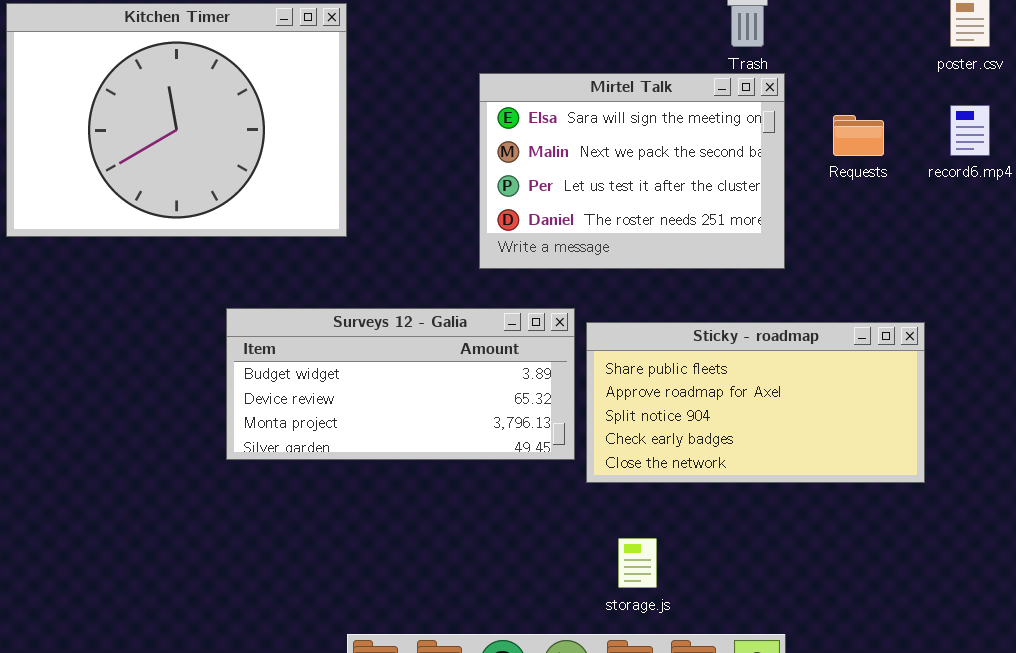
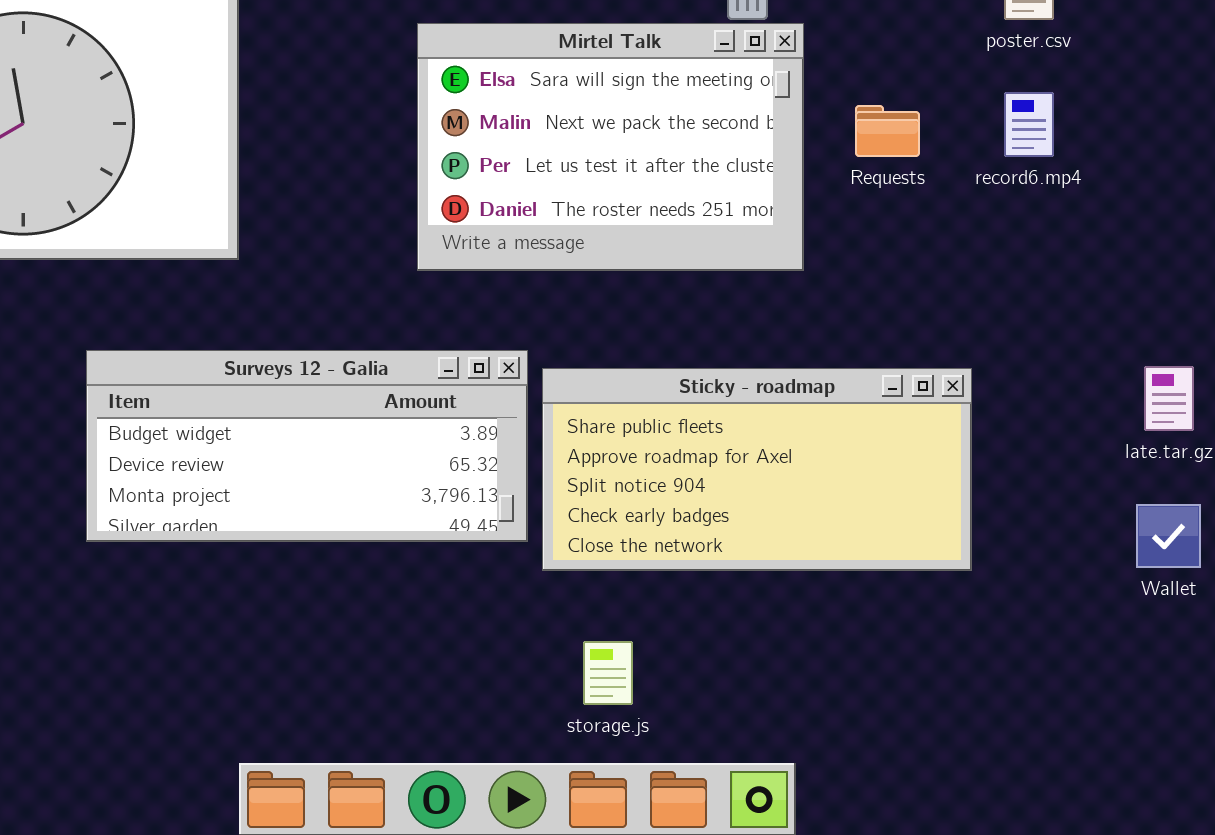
Mirtel Talk: [479,73,785,269] -> [417,23,804,271], moved

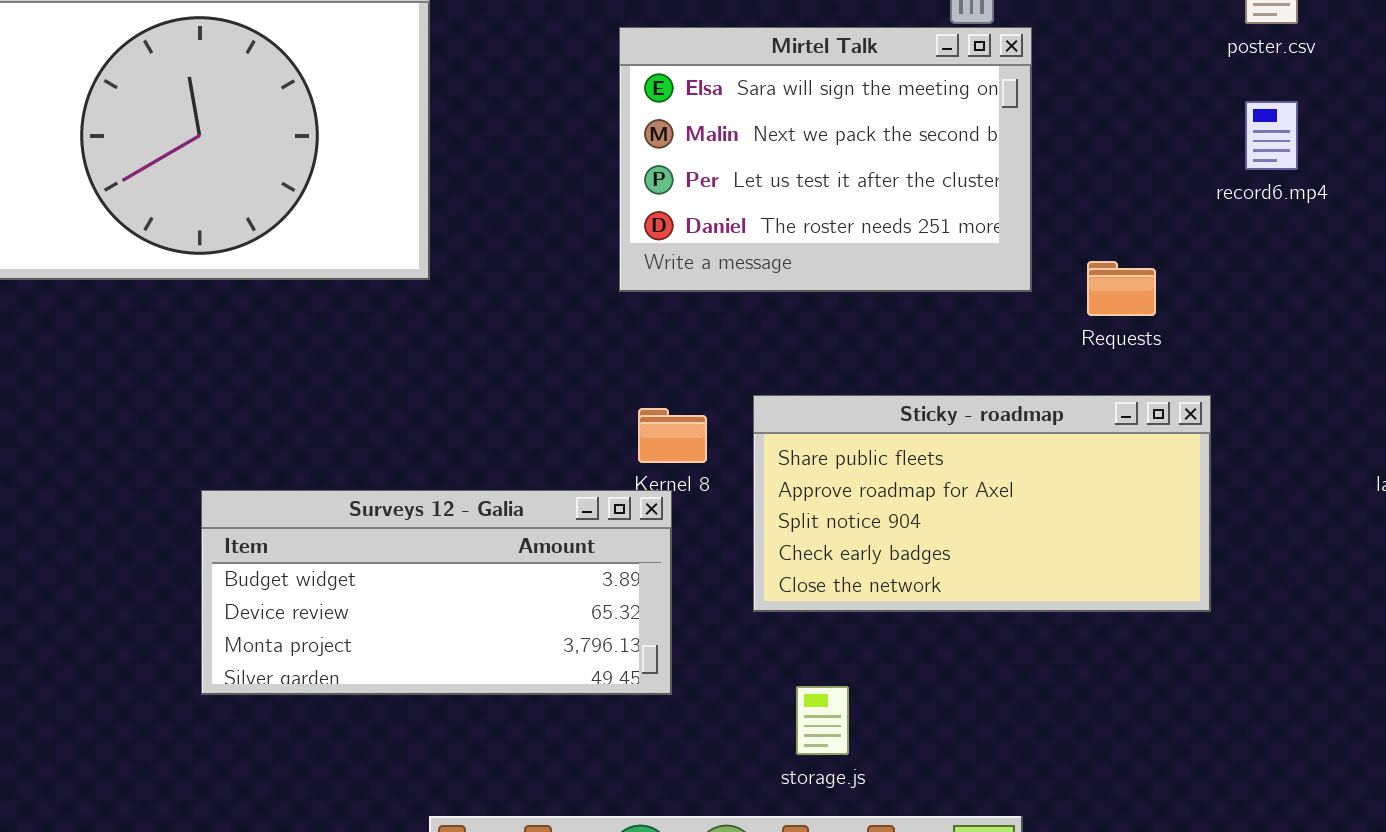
Requests: [855,105,920,157] -> [1087,261,1156,316], moved
Surveys 12 - Galia: [86,350,528,542] -> [201,490,672,695], moved

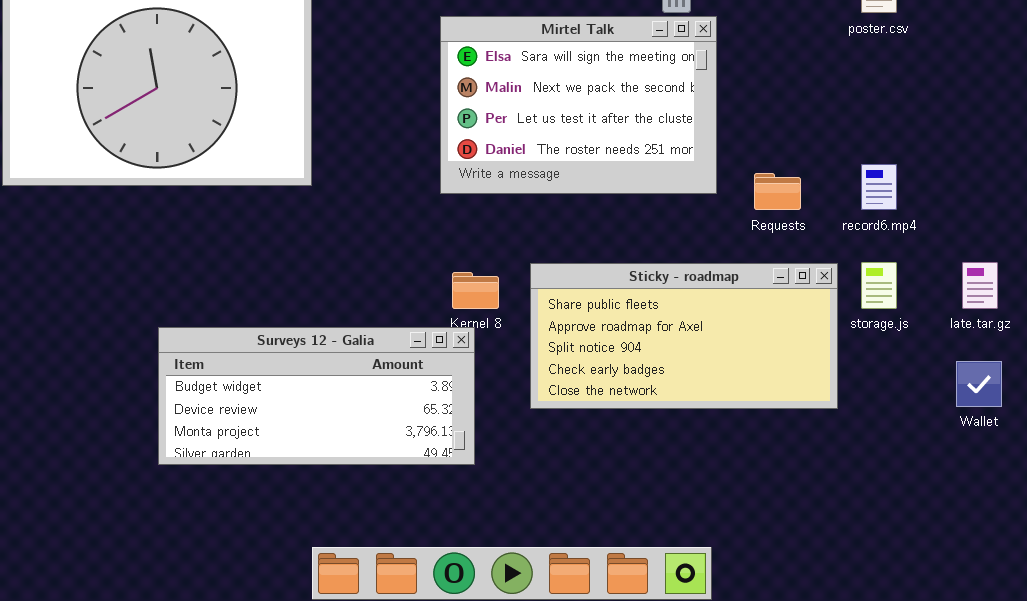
record6.mp4: [1245,101,1298,170] -> [861,164,897,210], moved
storage.js: [796,686,849,755] -> [861,262,897,309], moved

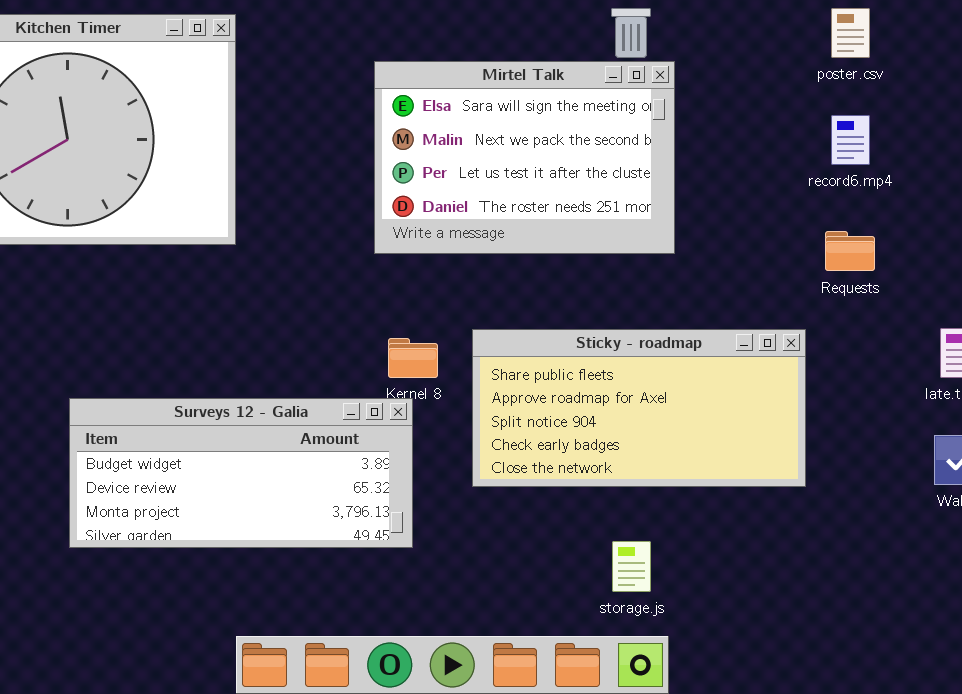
record6.mp4: [861,164,897,210] -> [831,115,870,165], moved
Requests: [754,173,801,210] -> [825,231,875,271], moved
storage.js: [861,262,897,309] -> [612,541,651,592], moved

